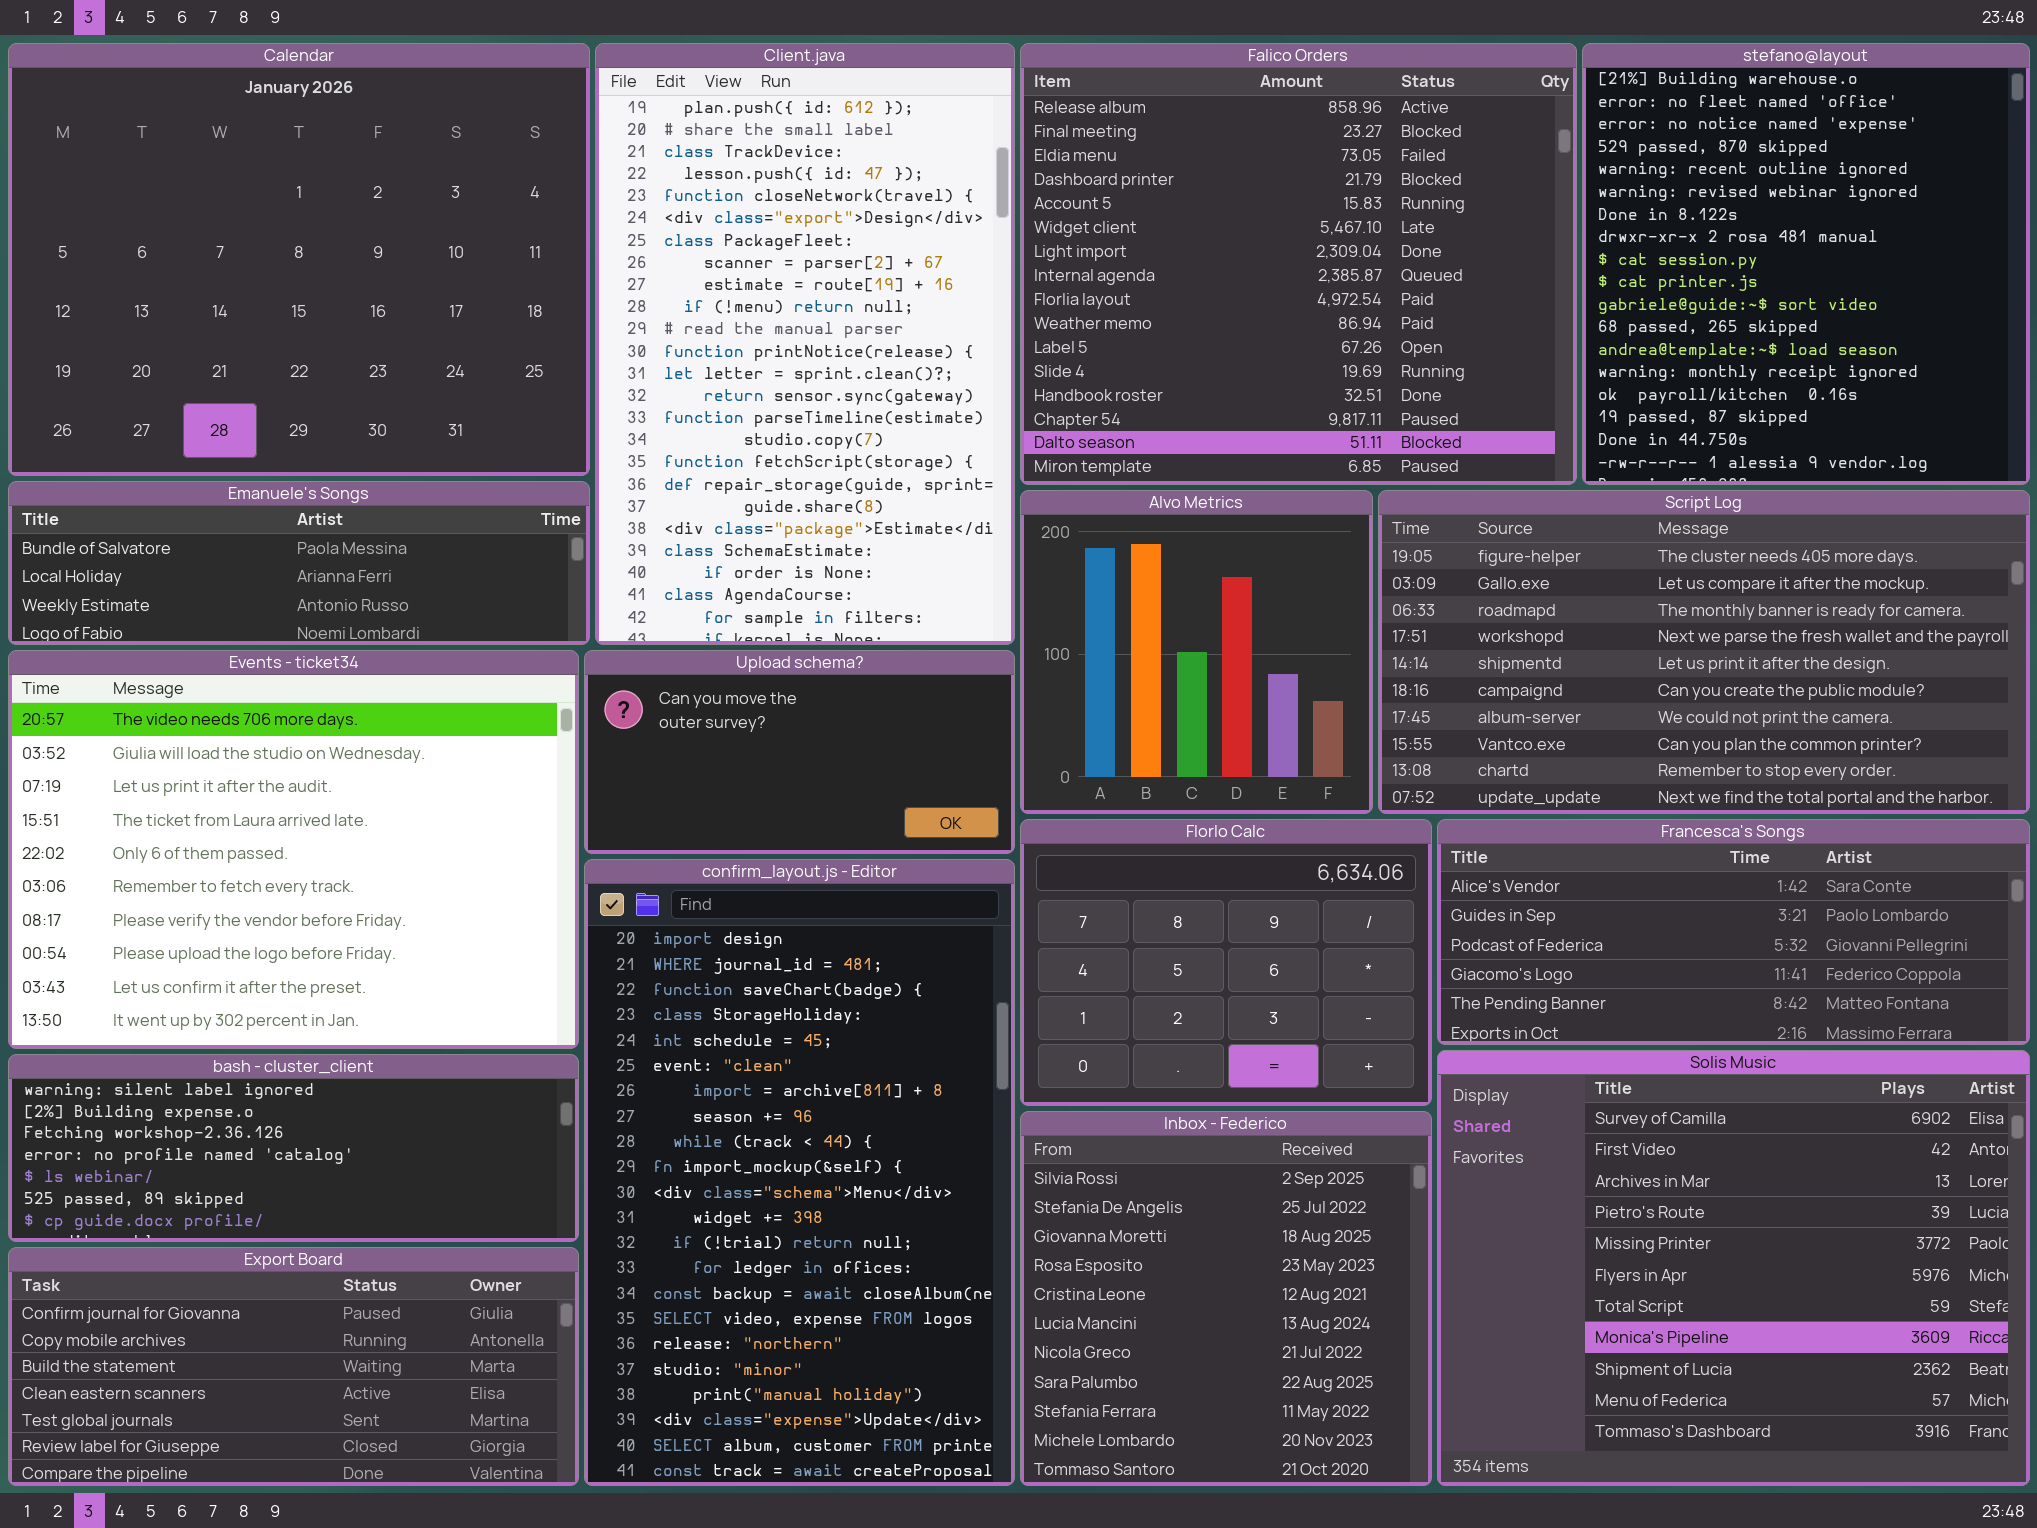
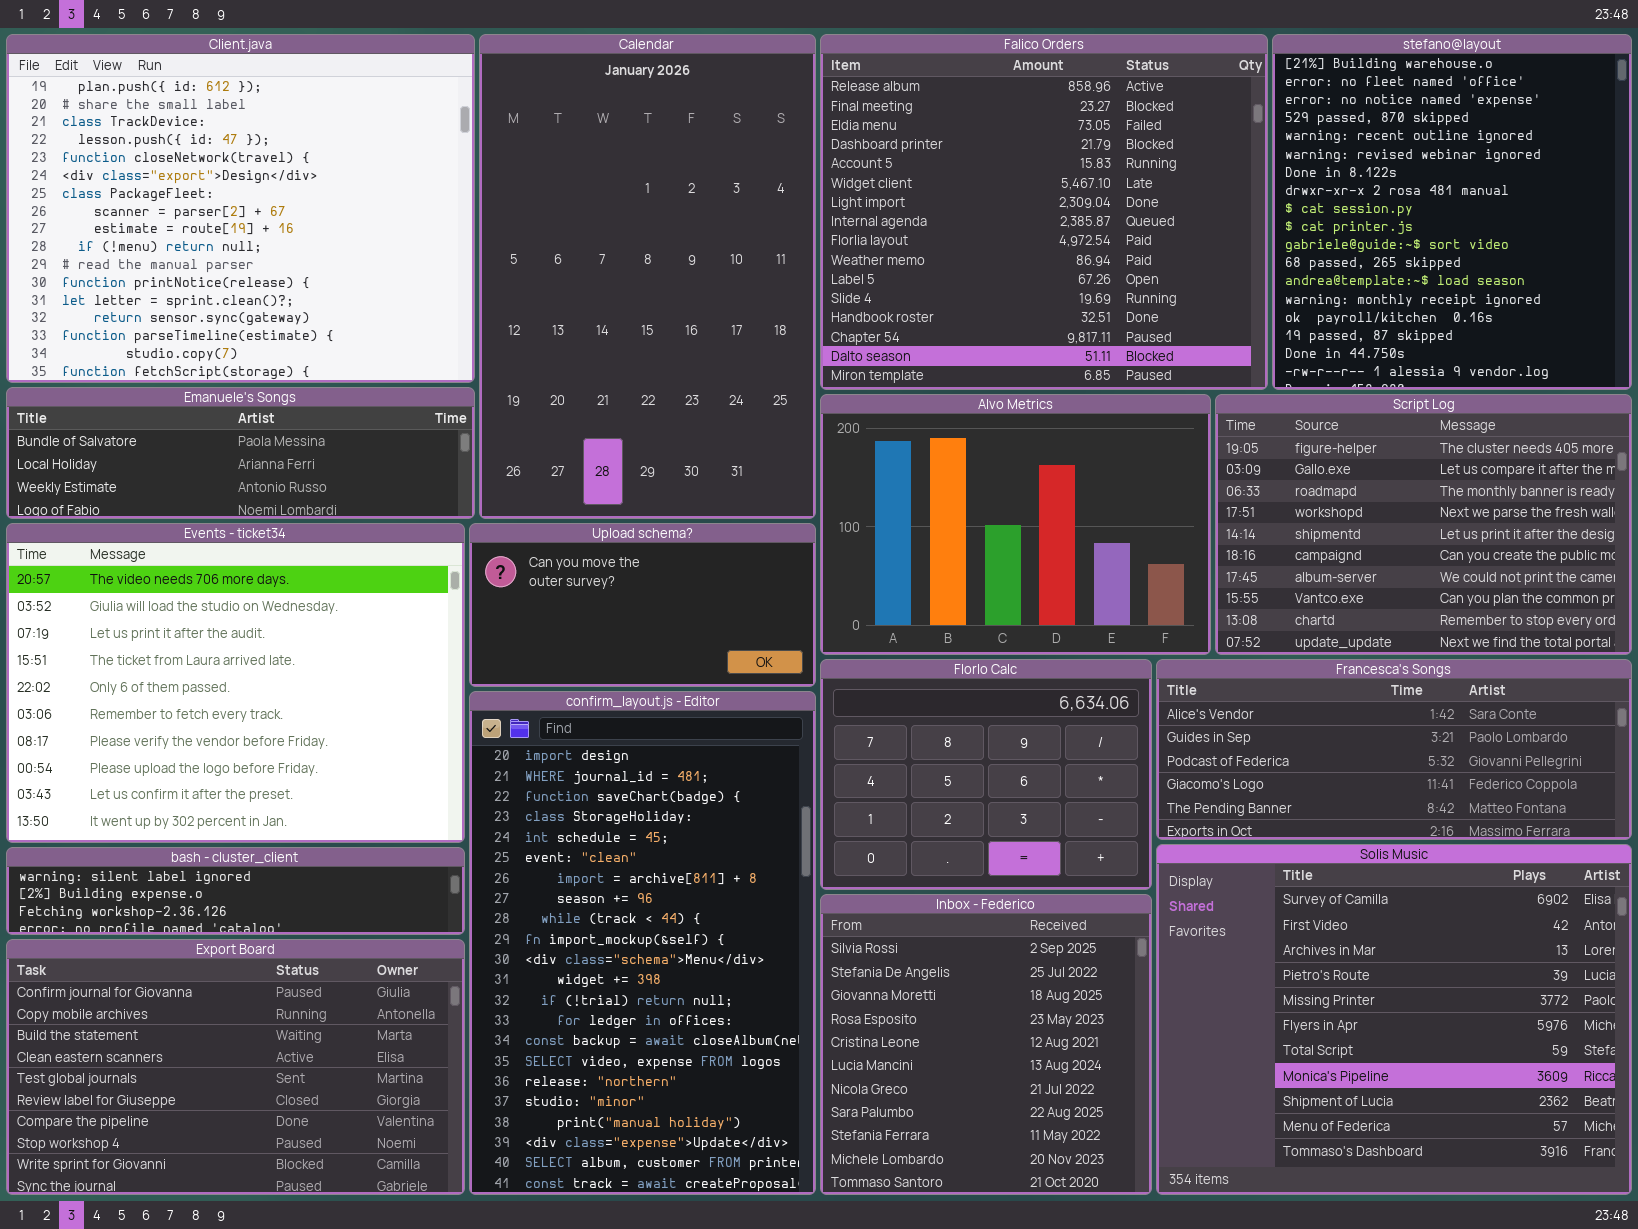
Calendar: [8,43,590,476] -> [479,34,816,519], moved, resized
Client.java: [595,43,1015,645] -> [6,34,475,383], moved, resized
Alvo Metrics: [1020,490,1373,814] -> [820,394,1211,655], resized
Script Log: [1378,490,2030,814] -> [1215,394,1632,655], resized
bash - cluster_client: [8,1054,579,1242] -> [6,847,465,935], resized
Export Board: [8,1247,579,1486] -> [6,939,465,1195], resized

